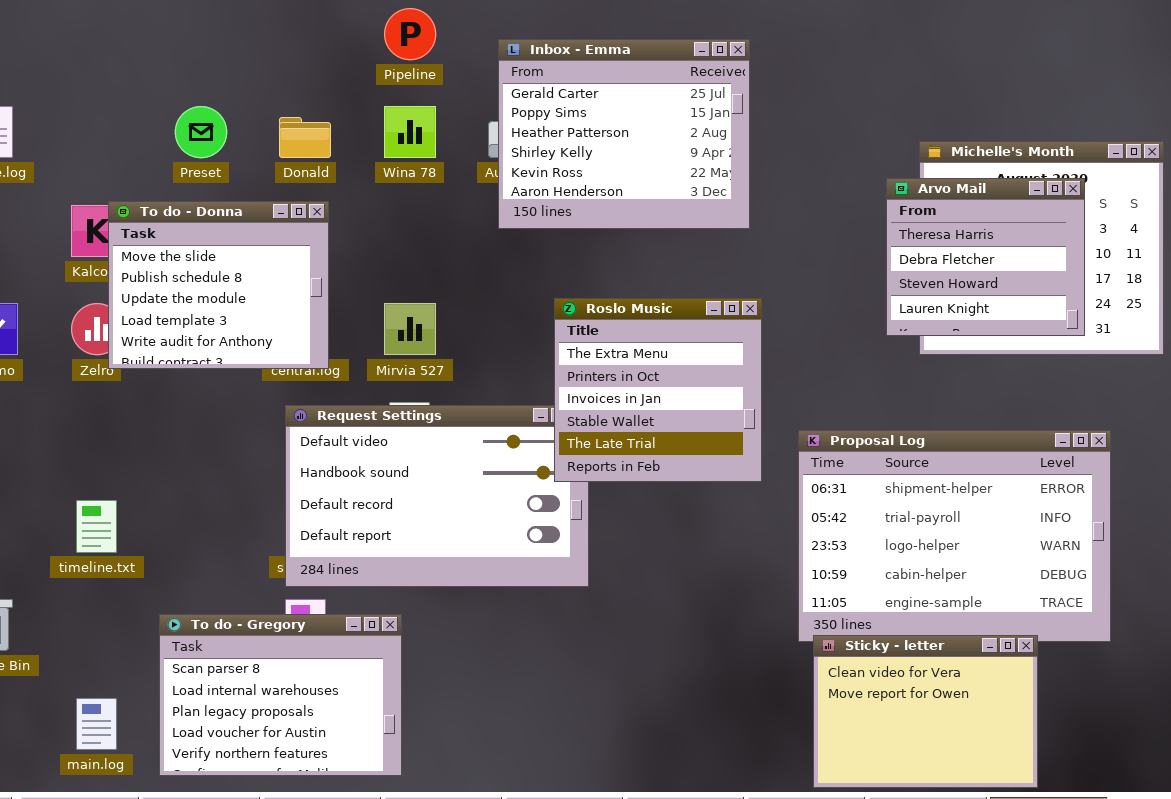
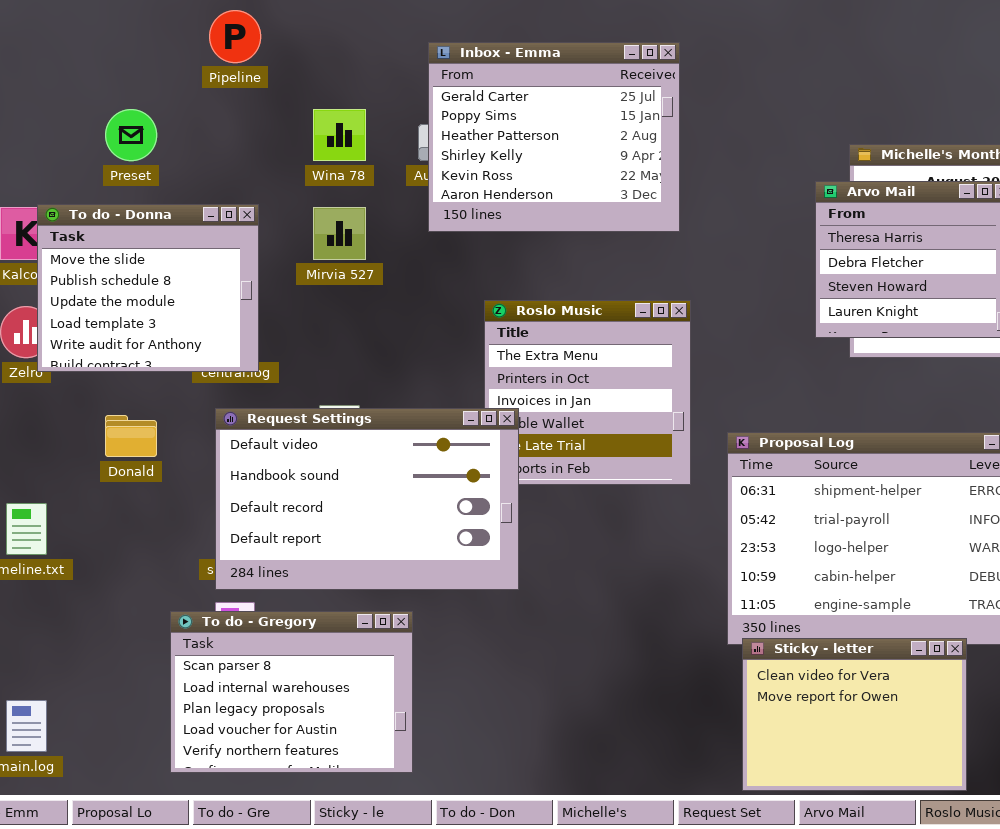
Pipeline: [384,8,436,60] -> [209,10,261,63], moved
Donald: [279,117,331,158] -> [105,415,157,457], moved
Mirvia 527: [384,303,436,355] -> [313,207,366,260], moved
Request Settings: [285,405,589,587] -> [215,408,519,590], raised
To do - Gregory: [159,614,402,776] -> [170,611,413,773], moved

